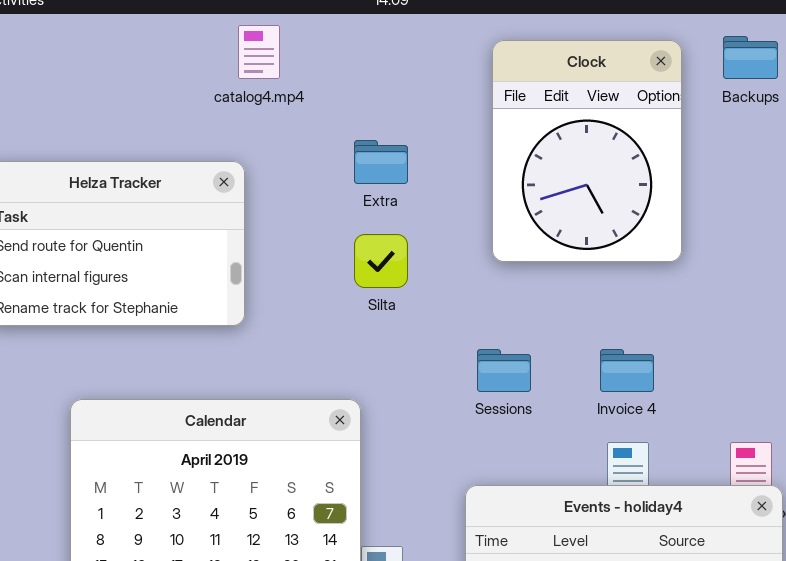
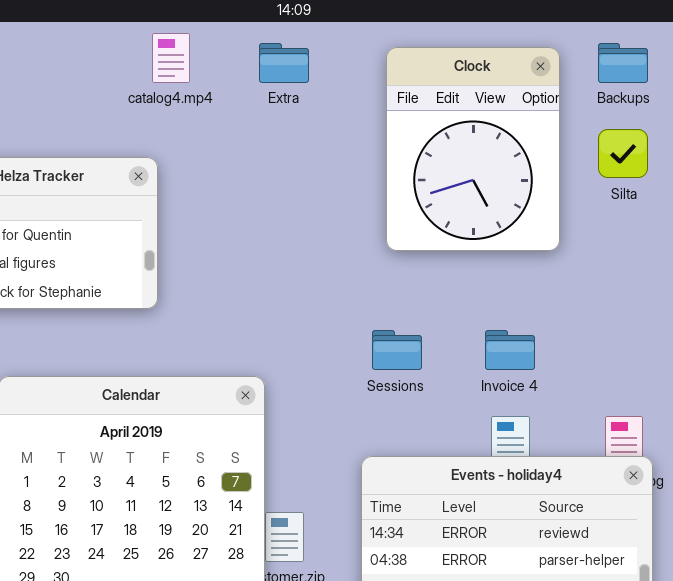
Extra: [354,140,408,184] -> [259,43,309,83], moved
Silta: [354,234,408,288] -> [598,129,648,178], moved

